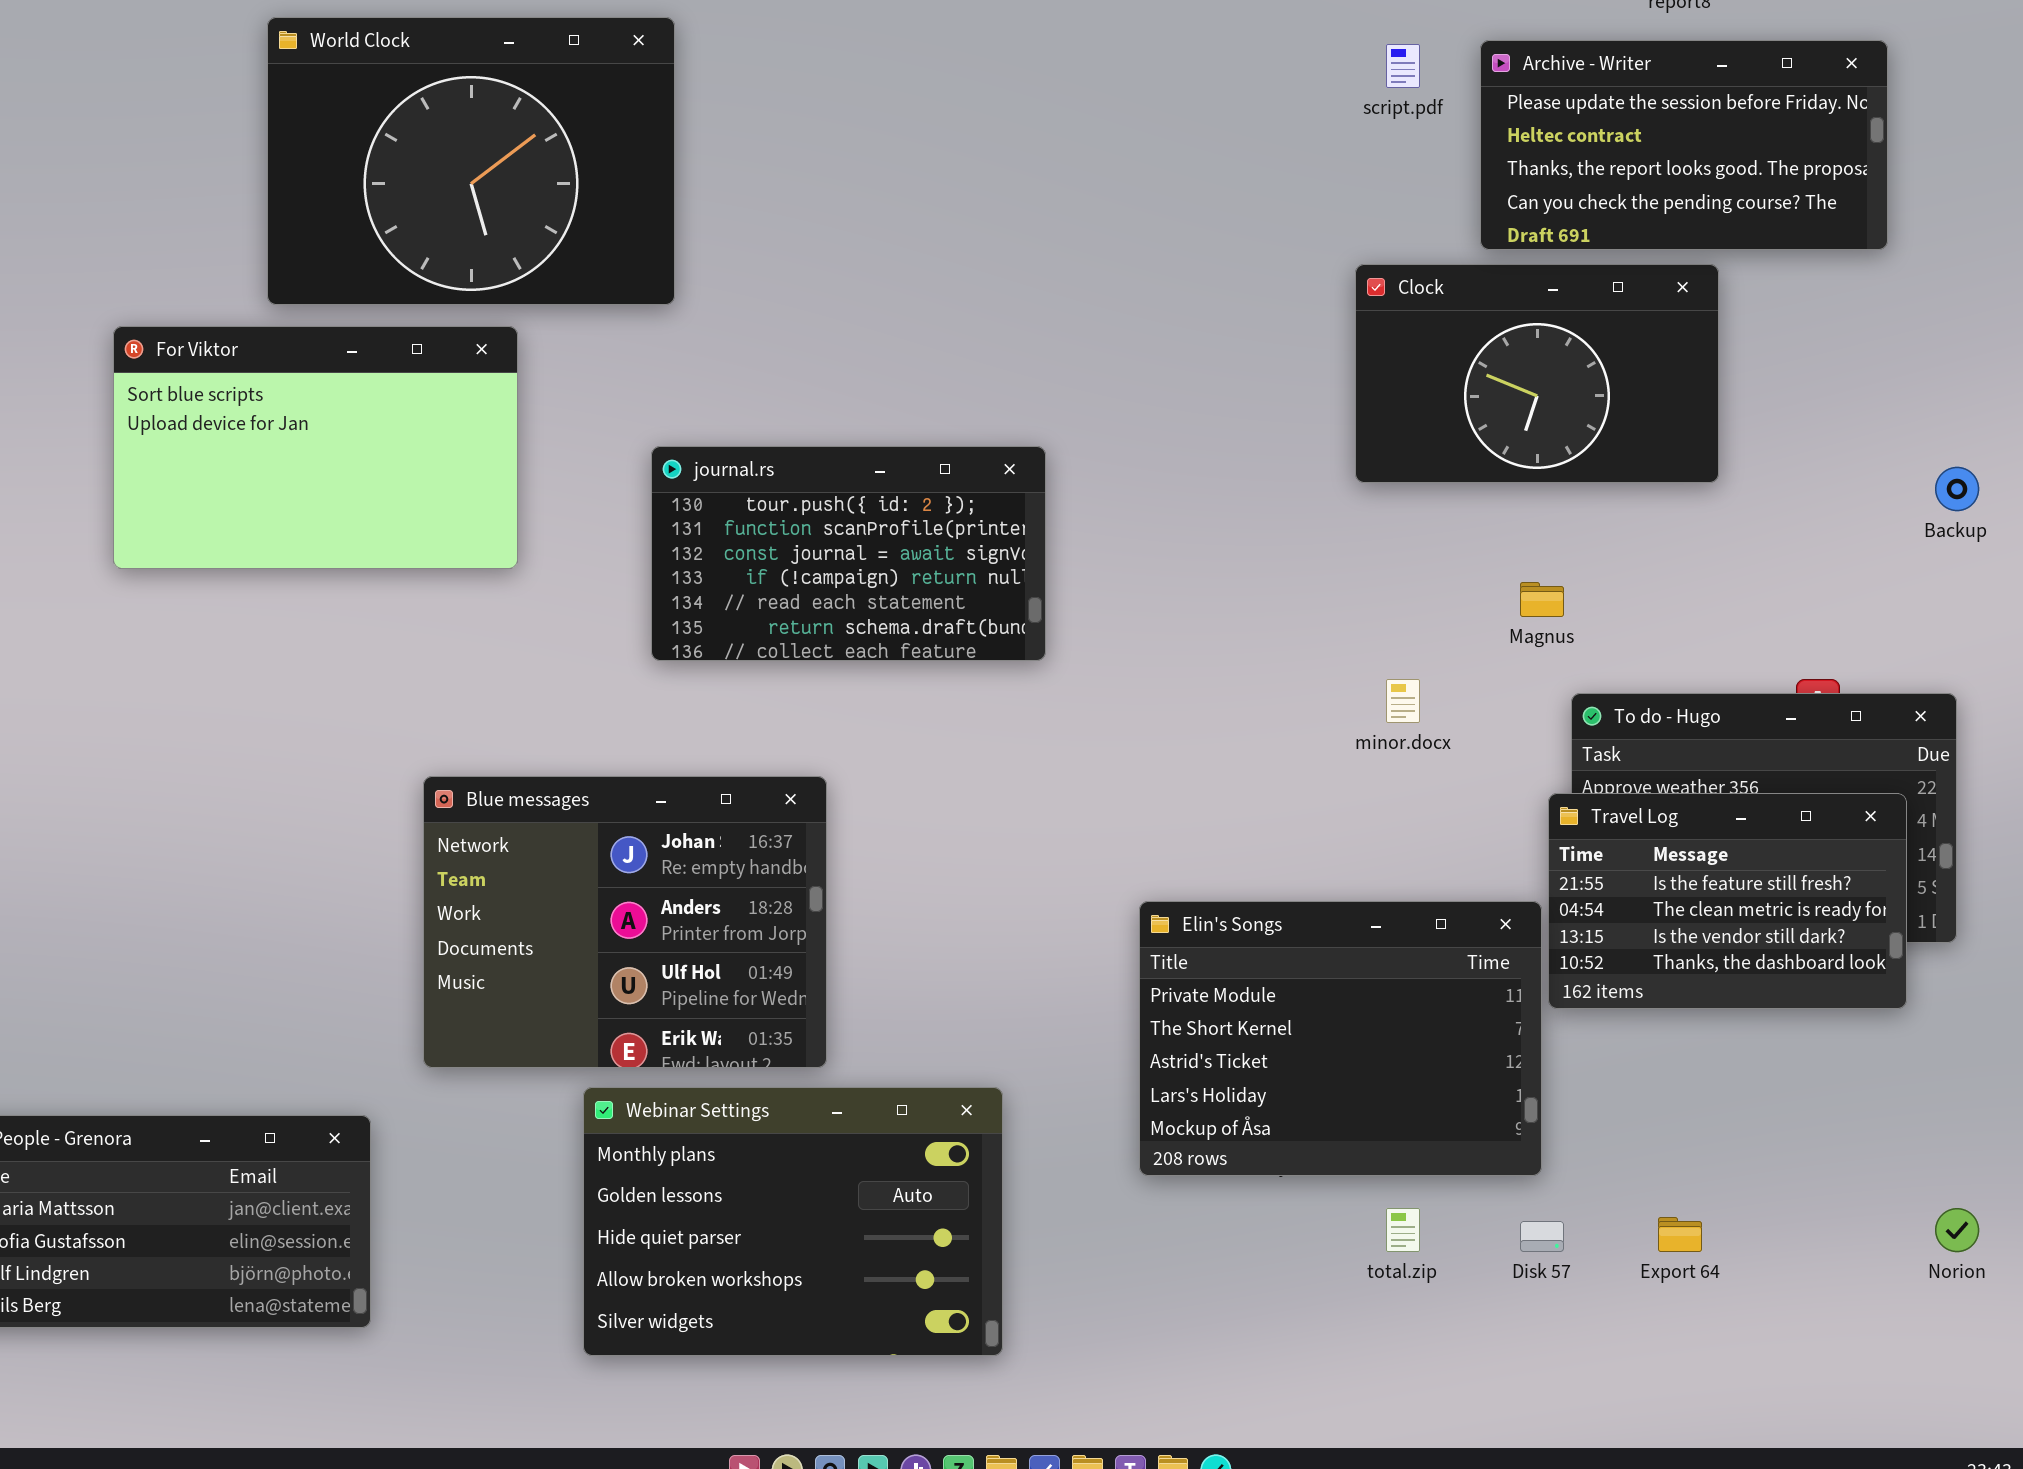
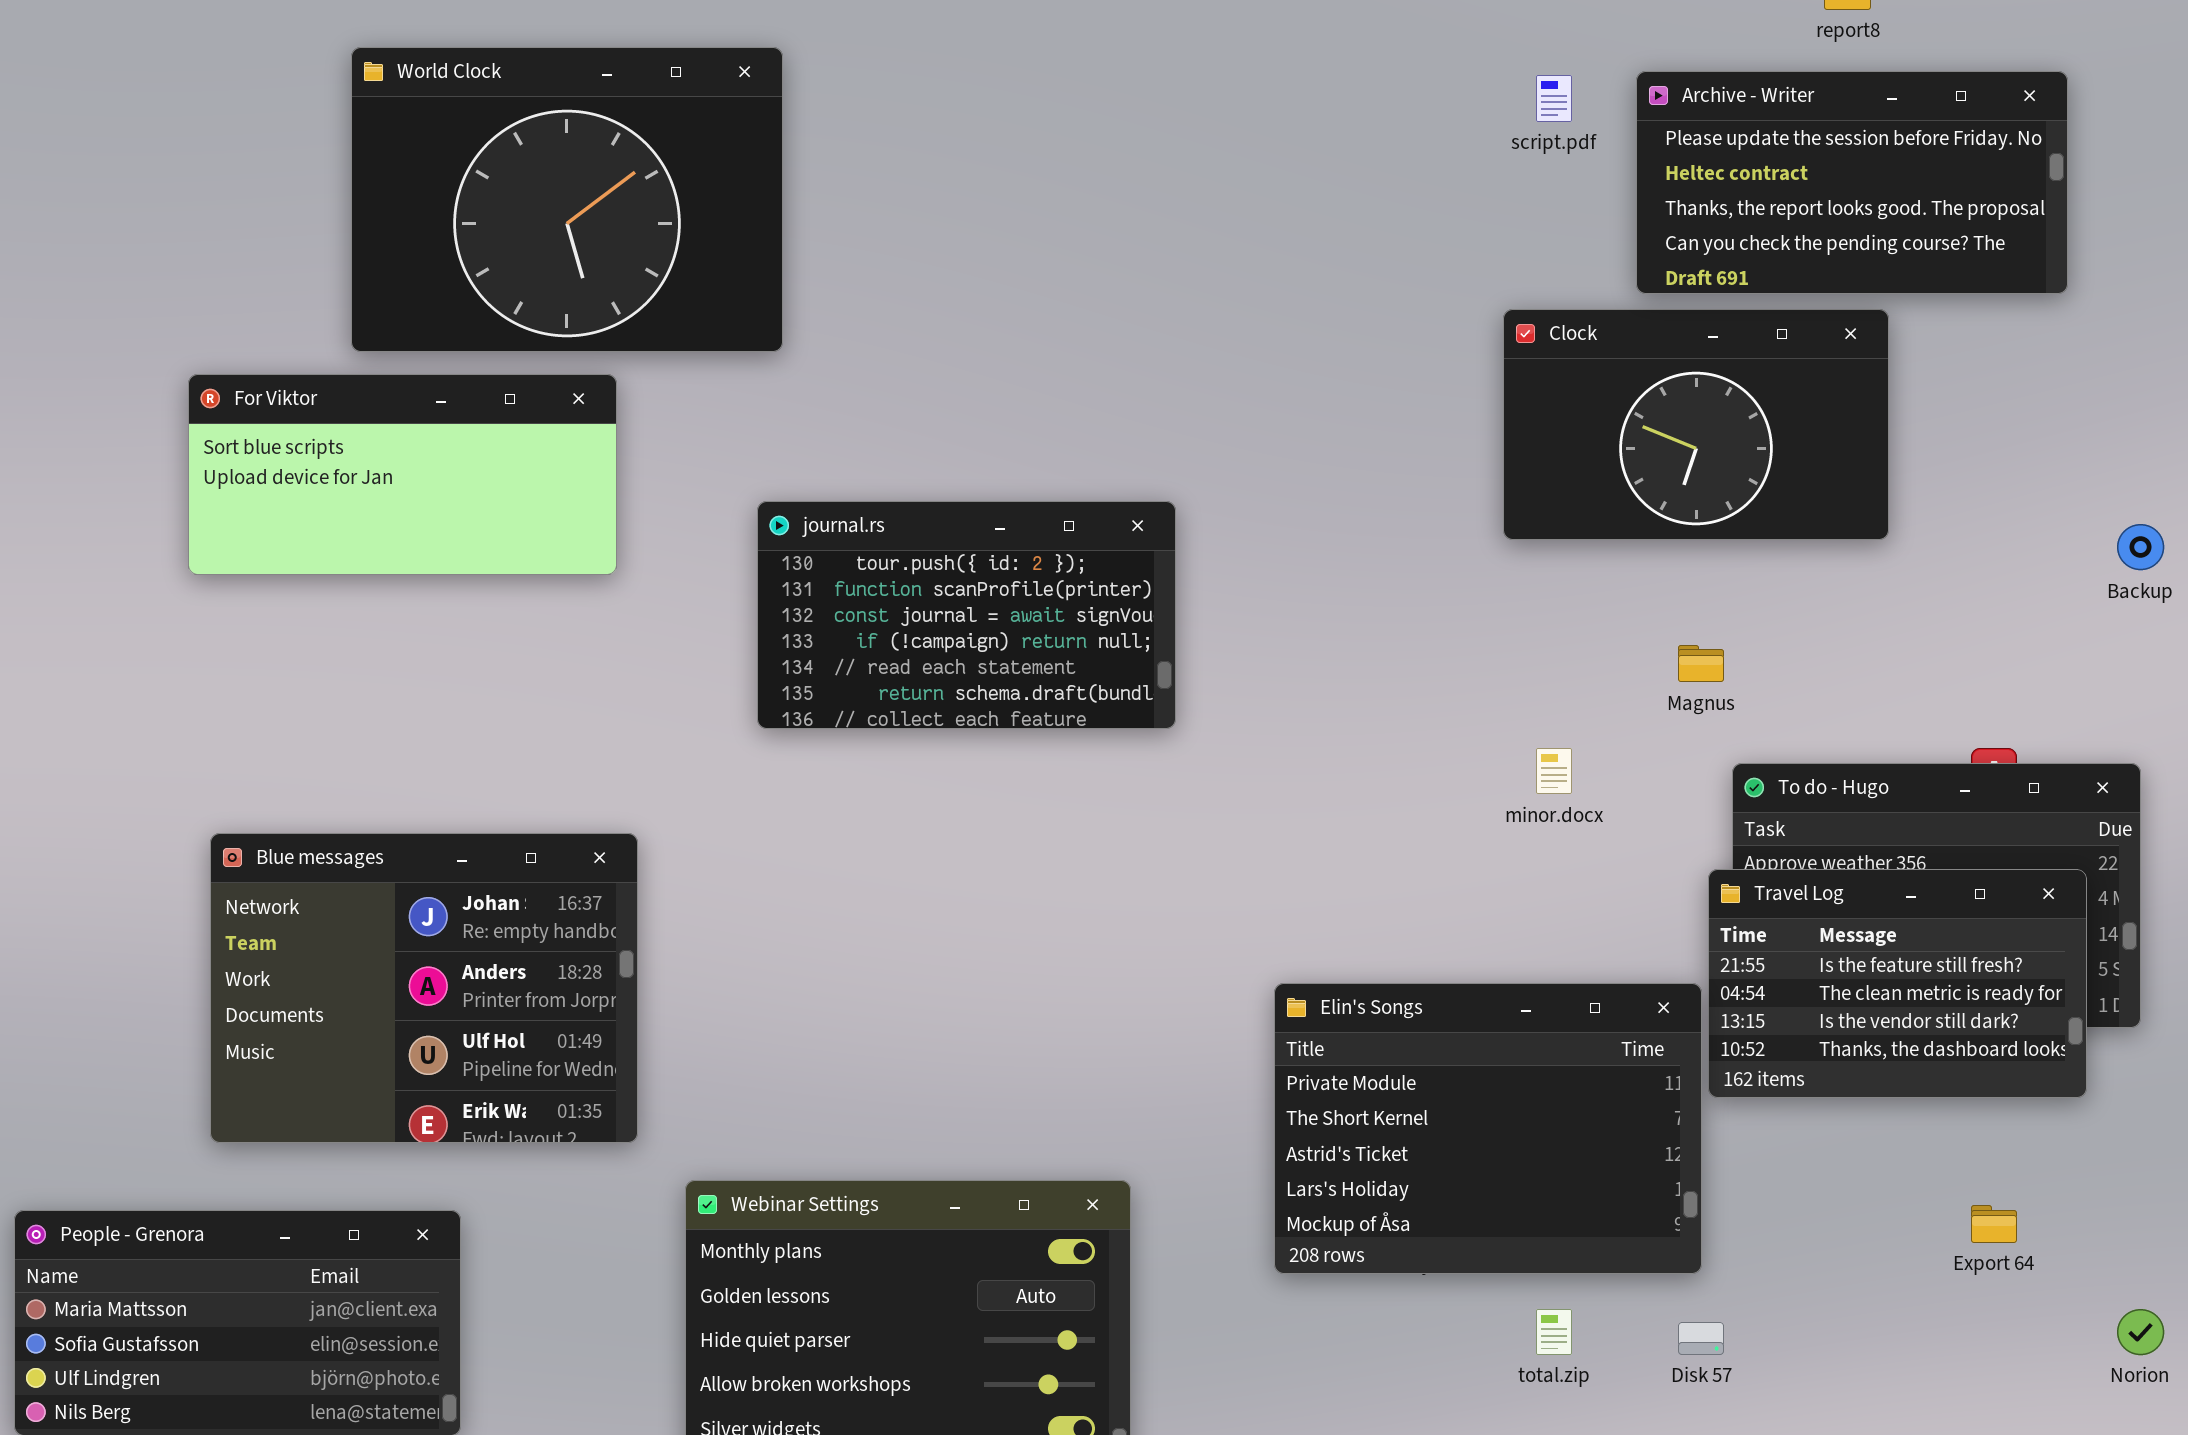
For Viktor: [113,326,518,569] -> [188,374,617,575], resized
Blue messages: [423,776,827,1068] -> [210,833,638,1143], moved
Export 64: [1658,1217,1702,1252] -> [1971,1205,2017,1243], moved

